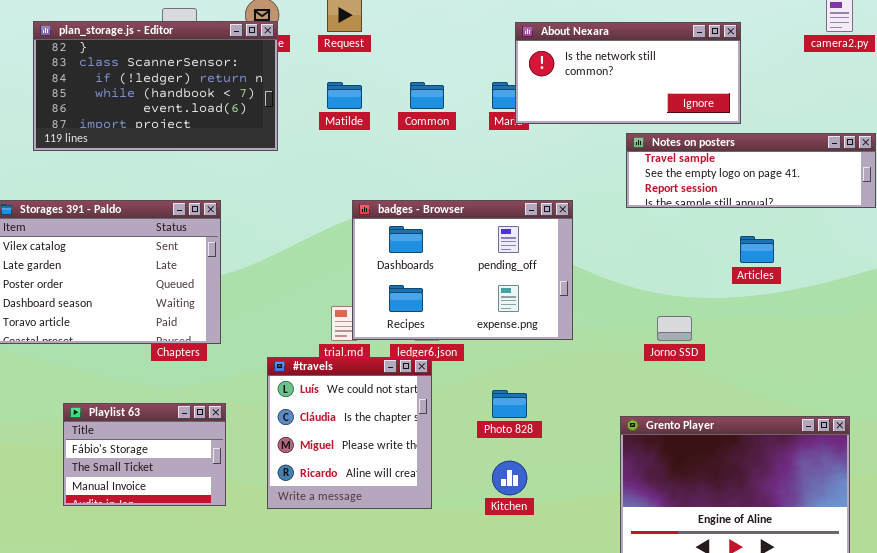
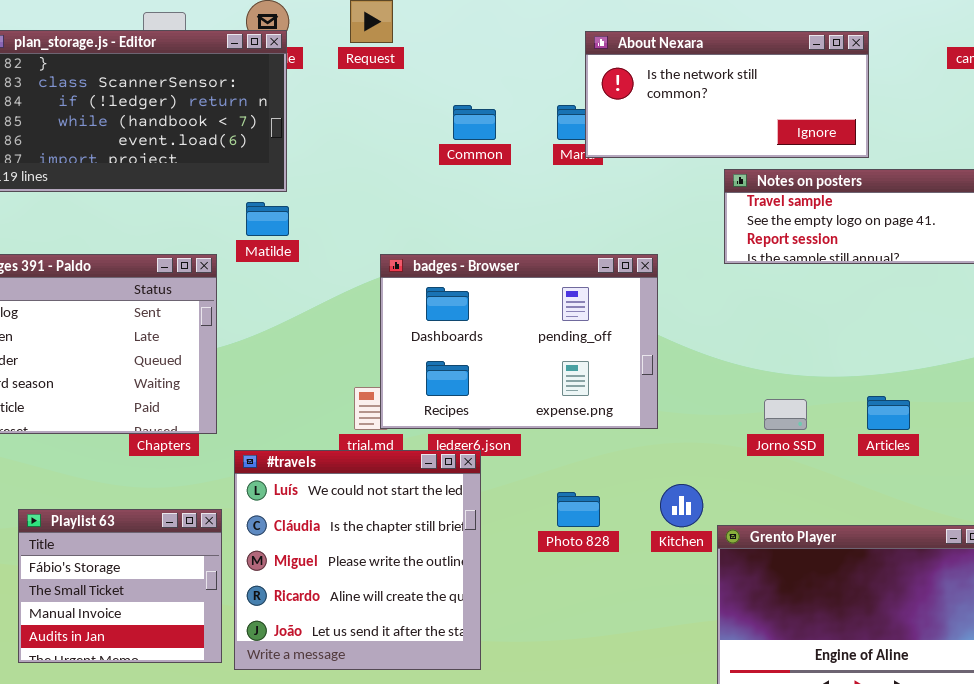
Matilde: [327,82,362,109] -> [246,202,289,236], moved
Articles: [740,236,774,263] -> [867,396,910,430], moved
#travels: [267,357,432,509] -> [234,450,481,670], resized
Playlist 63: [63,403,226,506] -> [18,509,222,663], resized
Kitchen: [492,461,527,495] -> [660,484,703,527], moved

